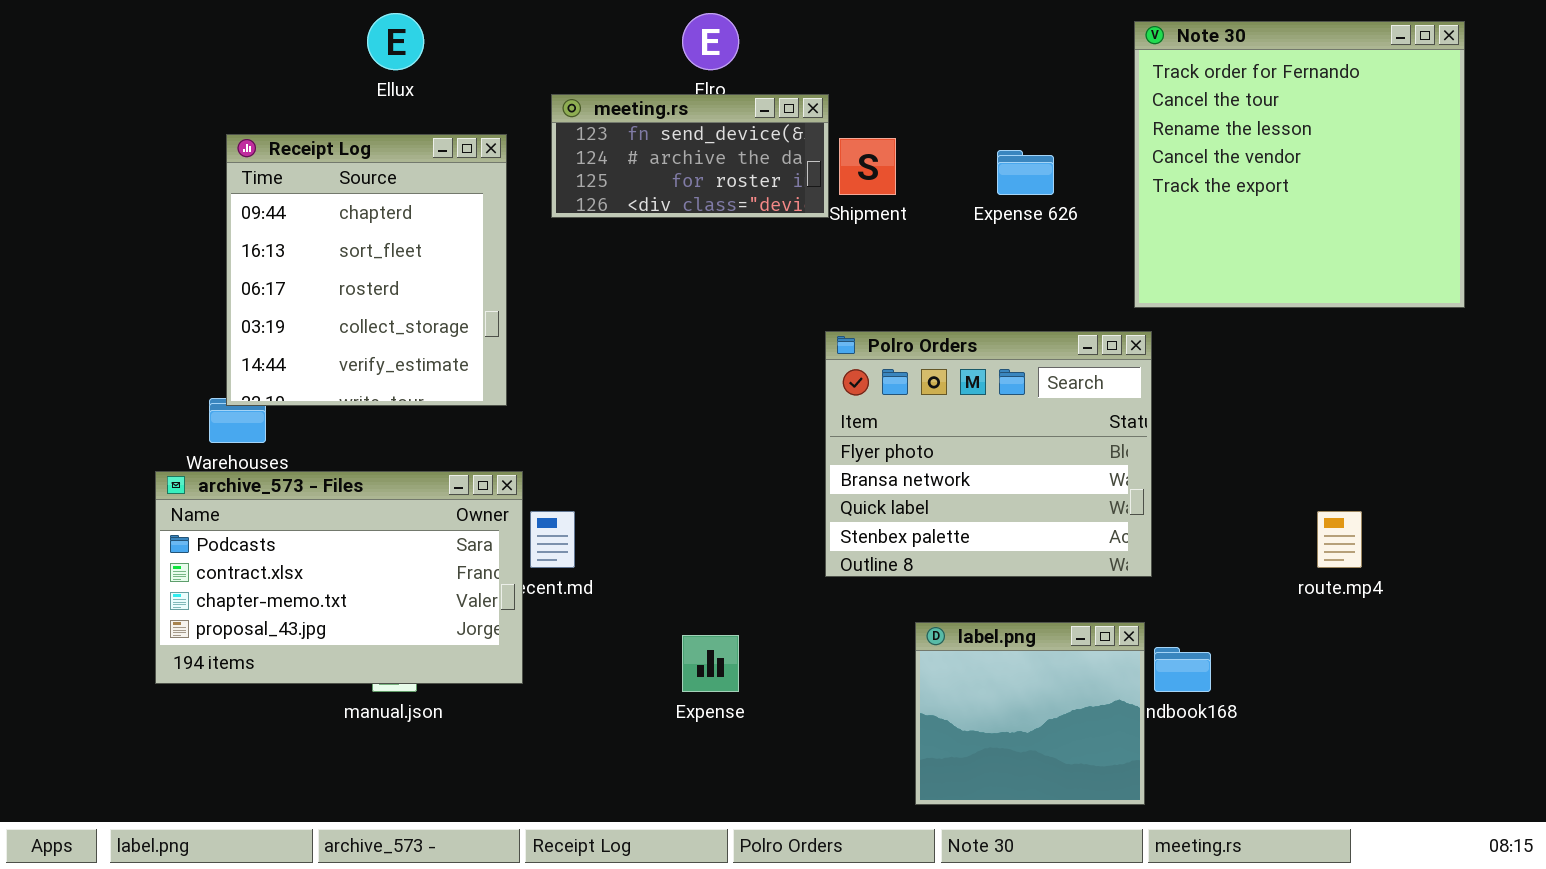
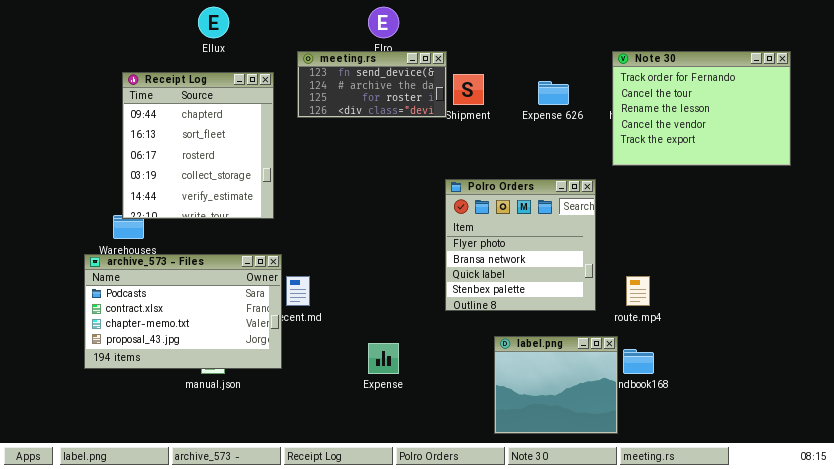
Note 30: [1134,21,1465,308] -> [612,51,791,166], resized
Polro Orders: [825,331,1152,577] -> [445,179,596,311], resized
route.mp4: [1317,511,1362,568] -> [626,276,650,306], moved

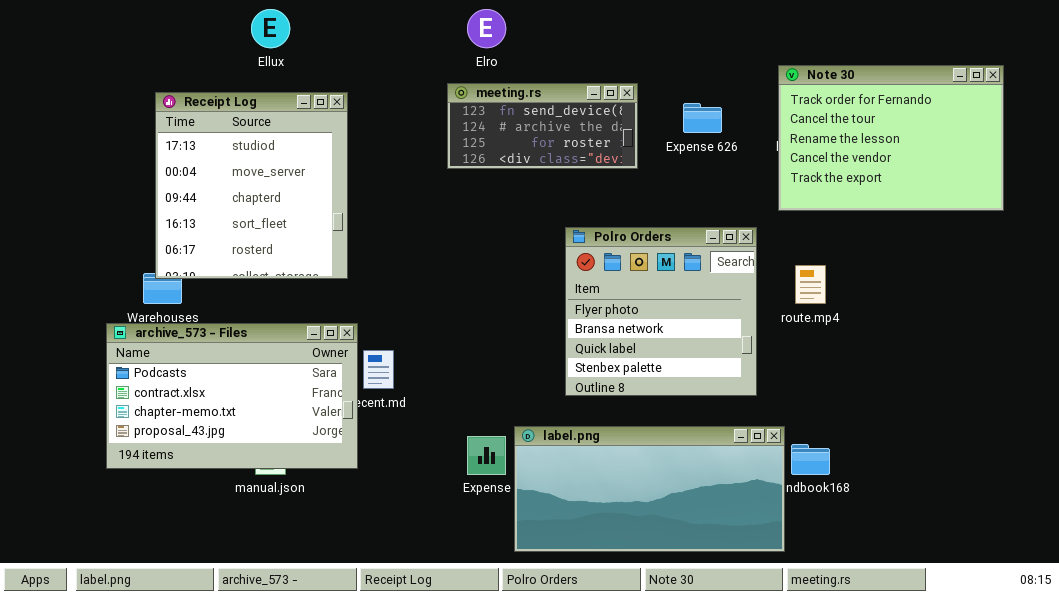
meeting.rs: [297,51,447,118] -> [447,83,638,169], moved
Receipt Log: [122,72,274,219] -> [155,92,348,279], scrolled up 2 rows
route.mp4: [626,276,650,306] -> [795,265,826,304], moved
label.png: [494,336,618,434] -> [514,426,785,552], resized

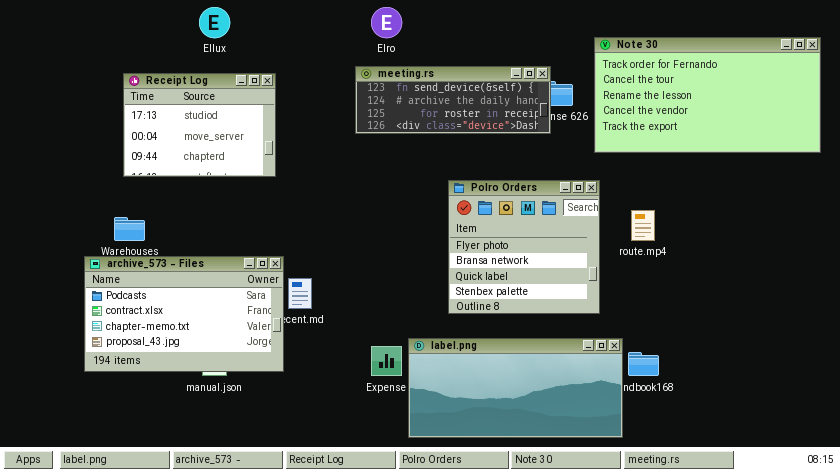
Note 30: [778,65,1004,211] -> [594,37,821,153], moved, resized
meeting.rs: [447,83,638,169] -> [355,66,551,134], resized
Receipt Log: [155,92,348,279] -> [123,73,276,177], resized

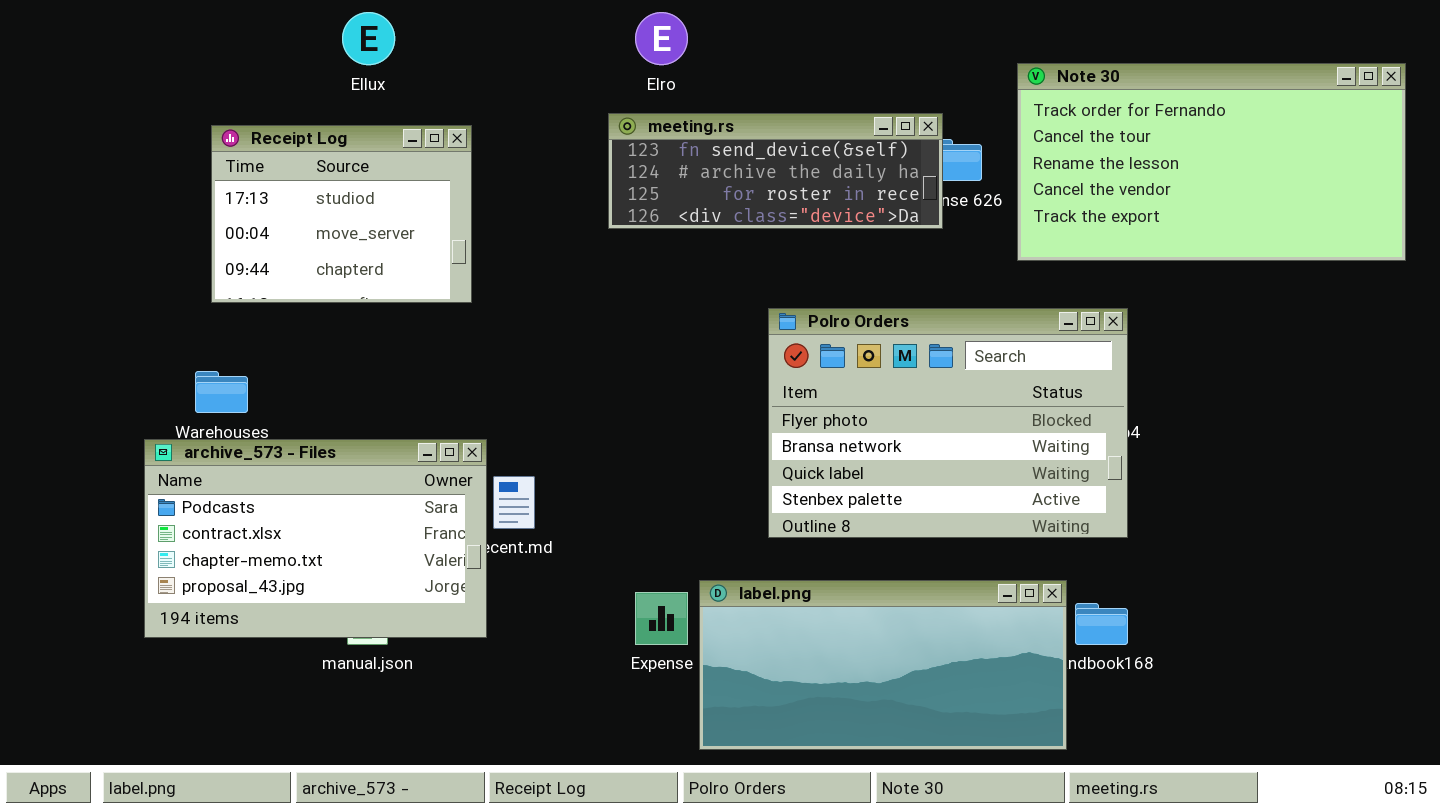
Polro Orders: [448,180,600,314] -> [768,308,1128,538], resized

